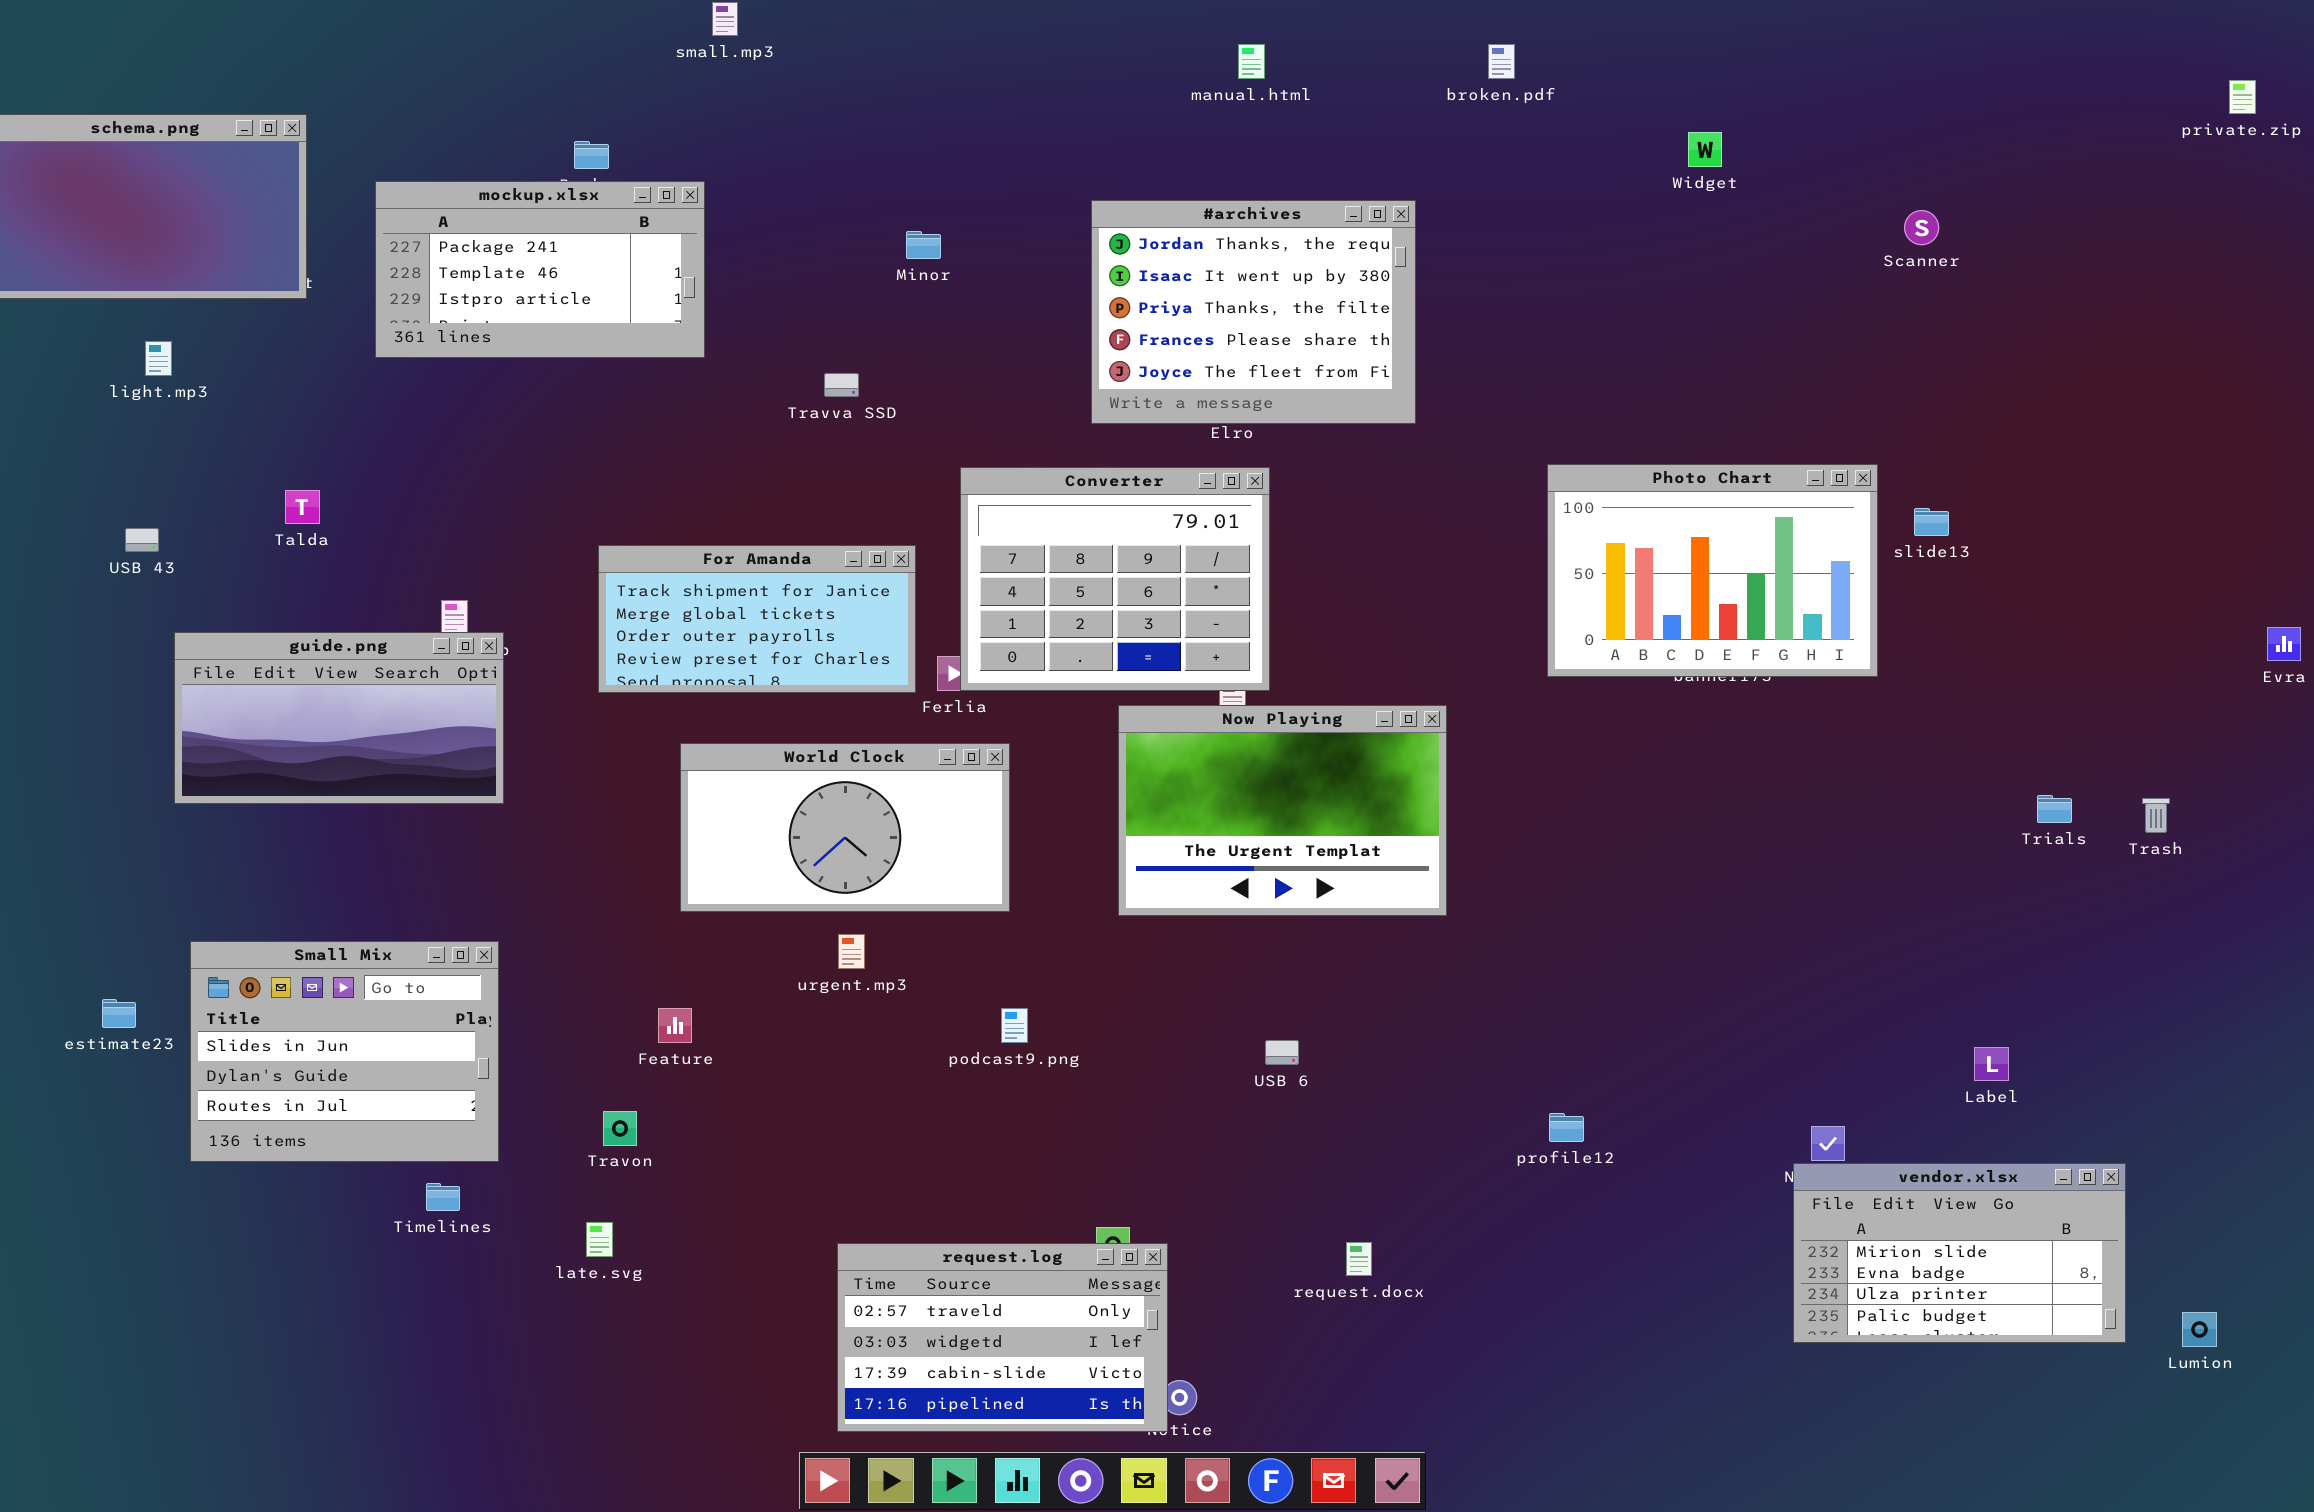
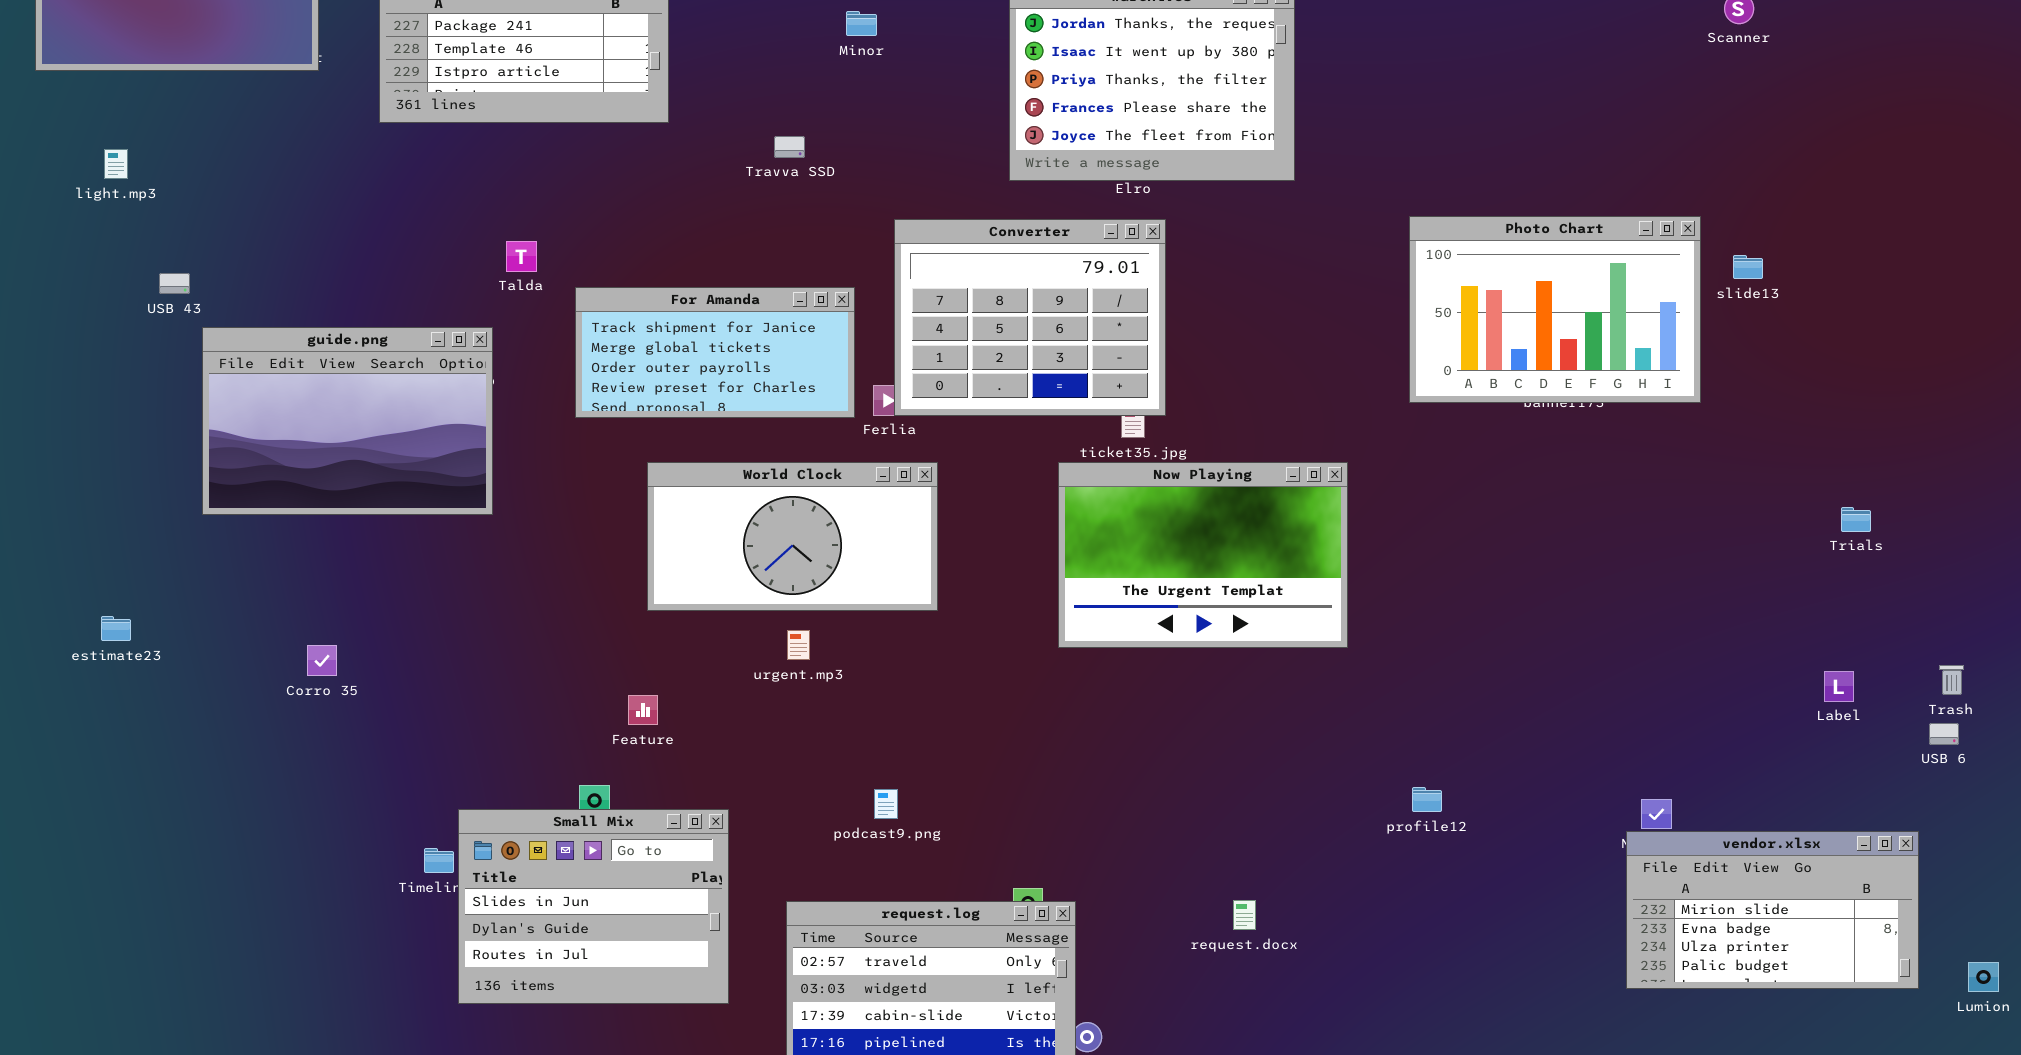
light.mp3: [145,341,172,376] -> [104,149,128,179], moved
Talda: [285,490,320,524] -> [506,241,537,272], moved
guide.png: [174,632,504,804] -> [202,327,493,515], resized
Now Playing: [1118,705,1447,916] -> [1058,462,1348,648], moved
Trash: [2142,798,2170,833] -> [1939,665,1964,695], moved
Small Mix: [190,941,499,1162] -> [458,809,729,1004], moved
estimate23: [102,999,136,1028] -> [101,616,131,641], moved
podcast9.png: [1001,1008,1028,1043] -> [874,789,898,819], moved
USB 6: [1265,1040,1299,1065] -> [1929,723,1959,745], moved
Label: [1974,1047,2009,1081] -> [1824,671,1854,702], moved

